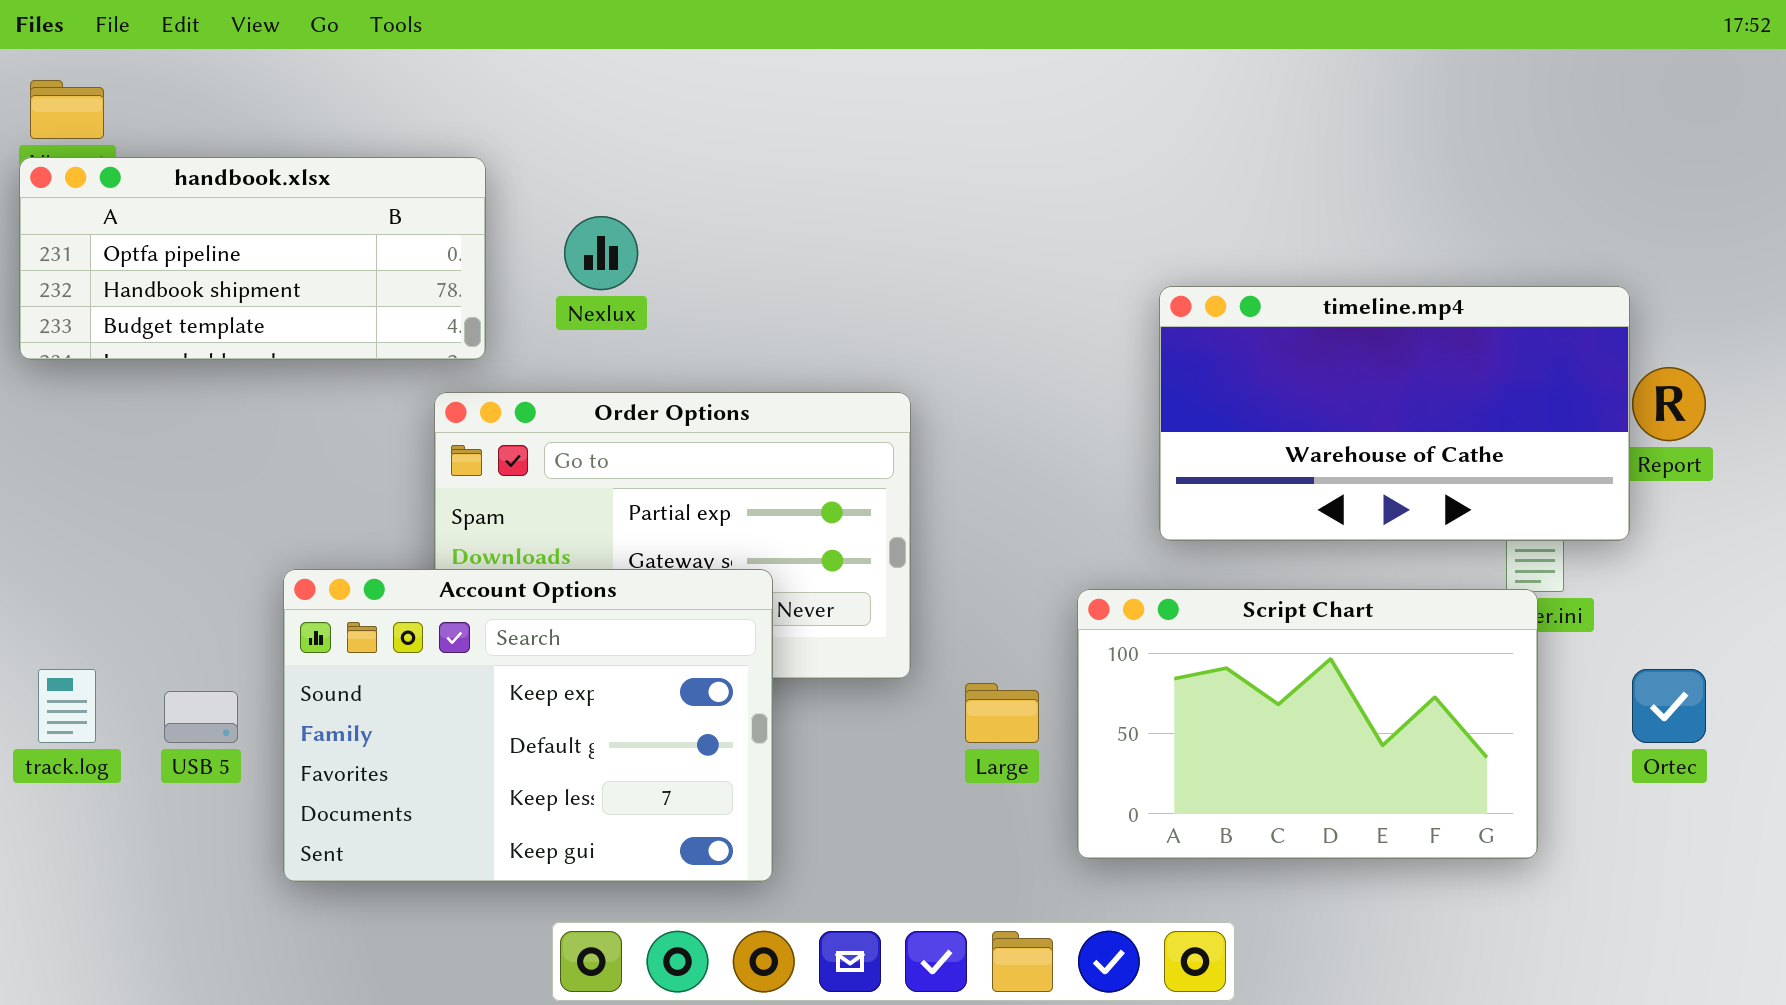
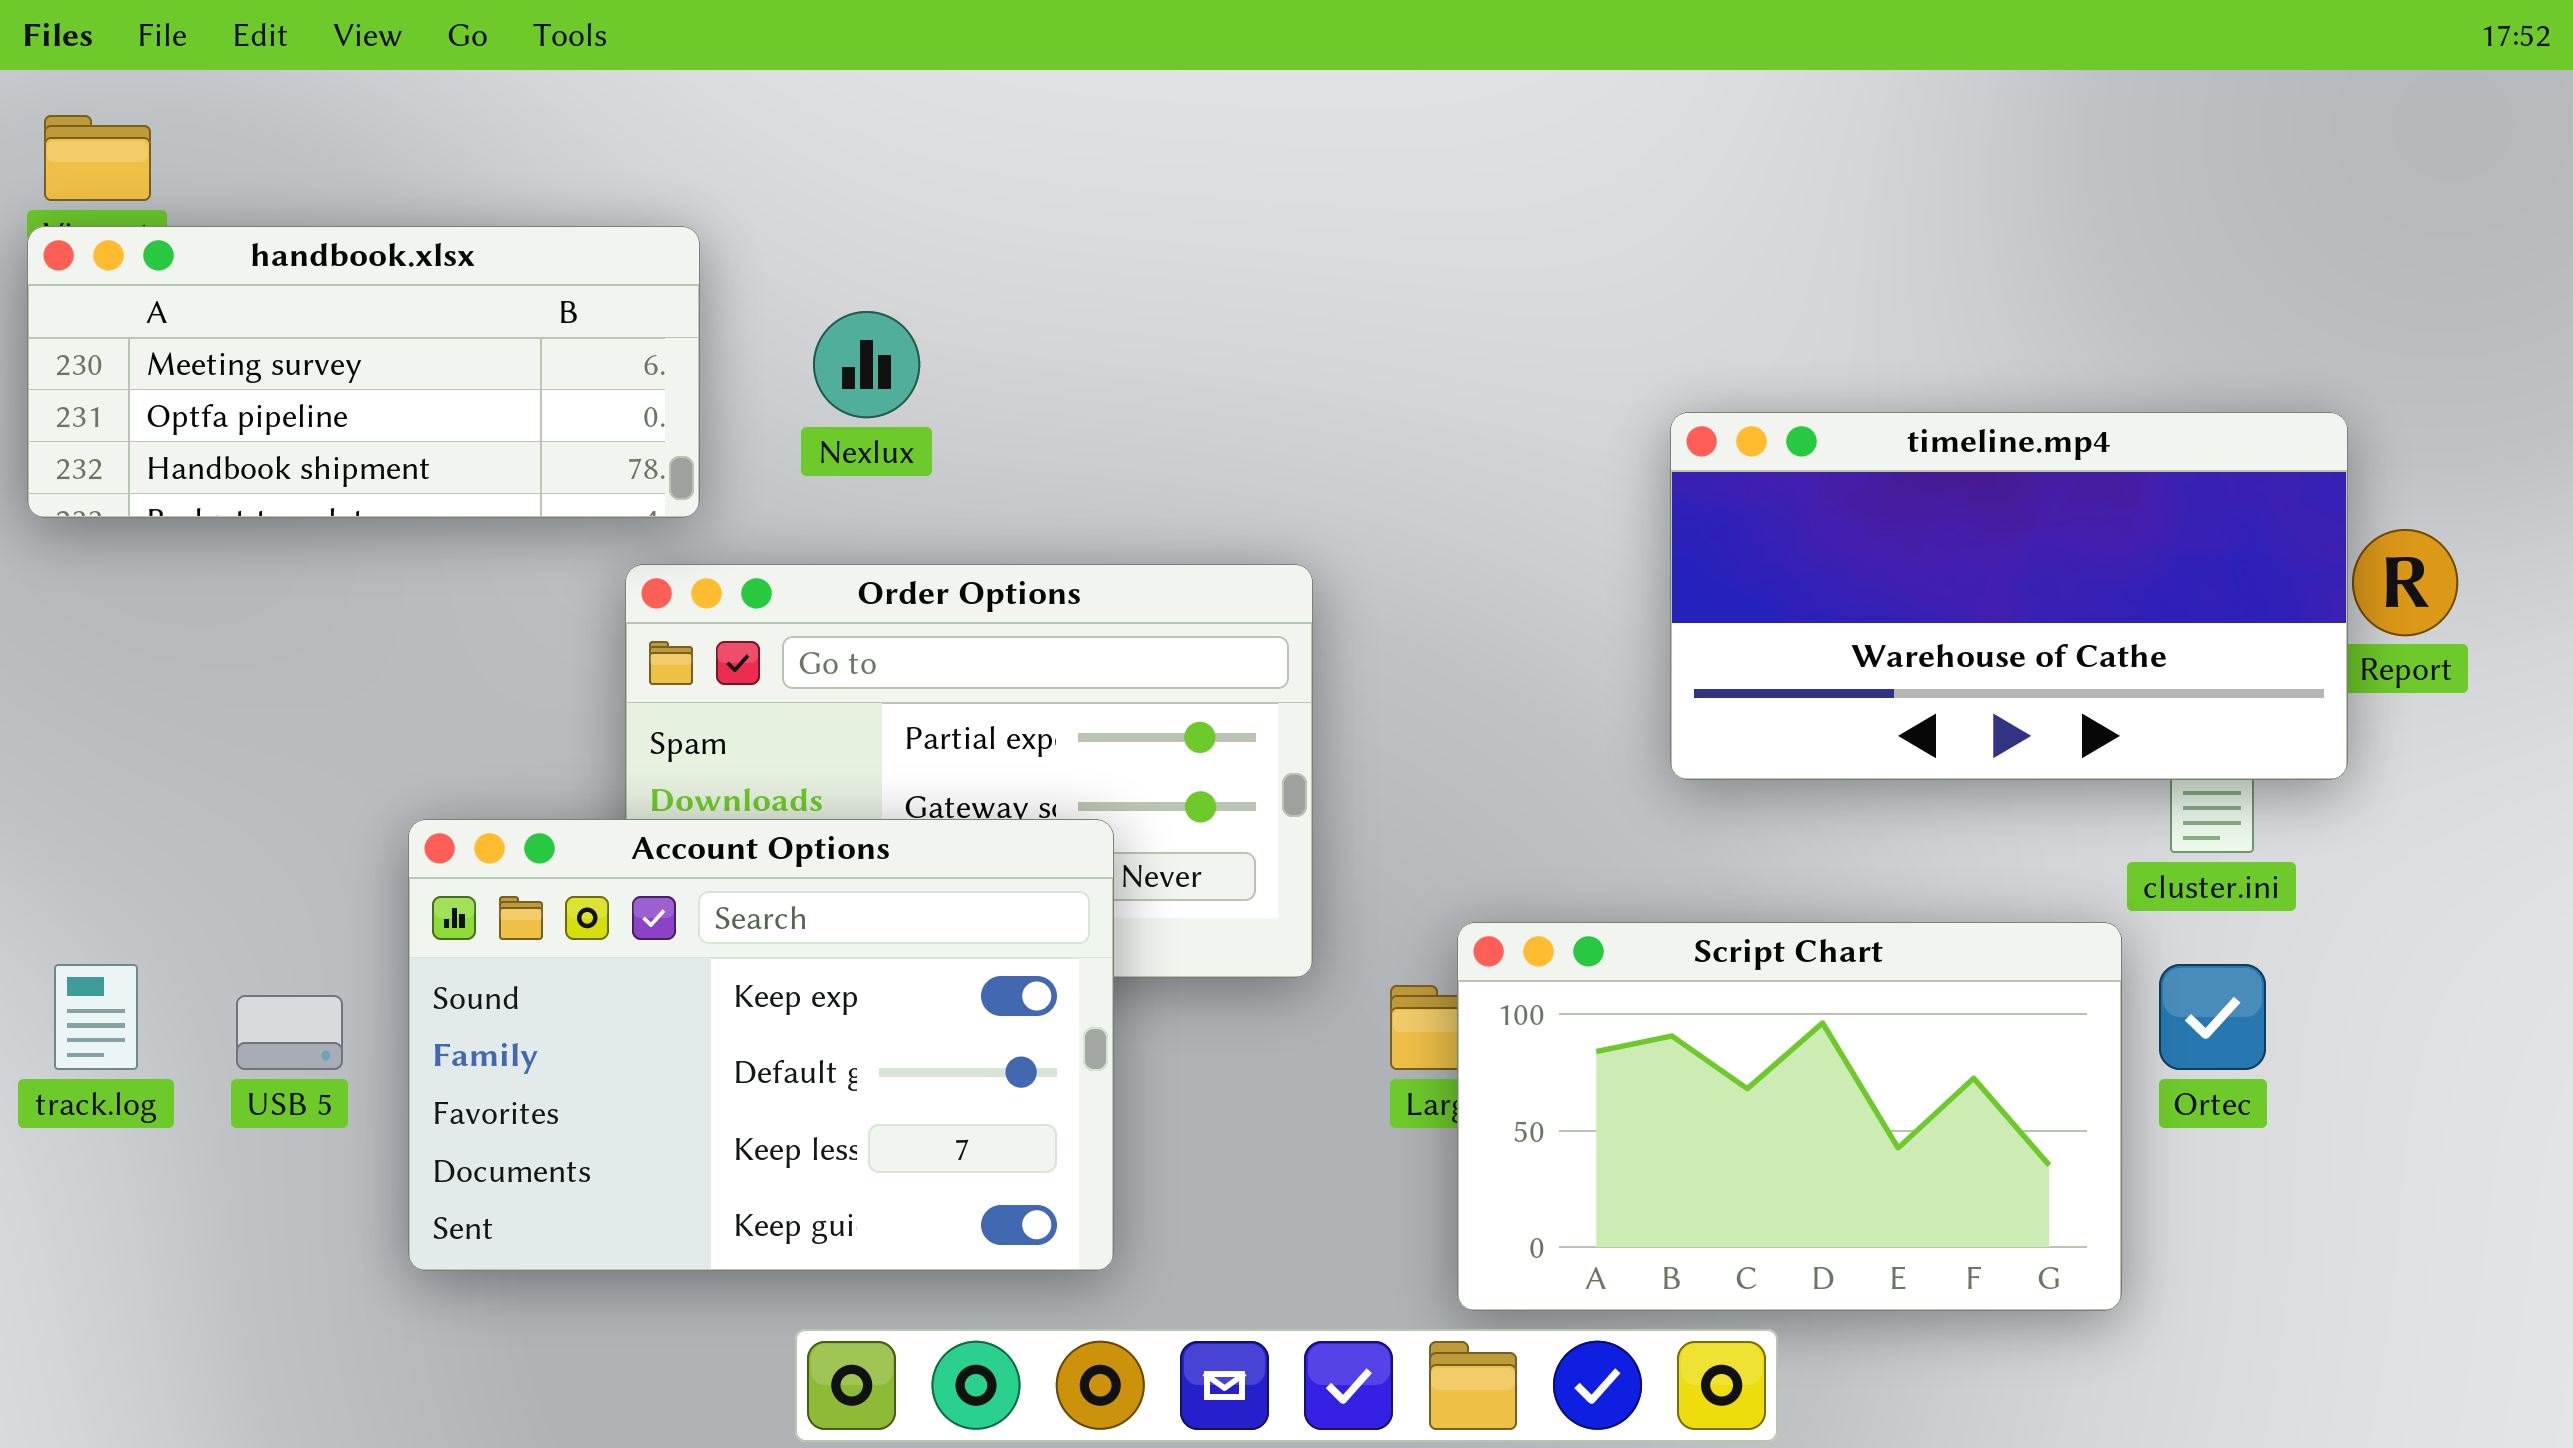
handbook.xlsx: [19,157,486,360] -> [27,226,700,518], scrolled up 1 row
Script Chart: [1077,589,1538,859] -> [1457,922,2122,1311], moved
Ortec: [1632,669,1706,743] -> [2159,964,2266,1070], moved

